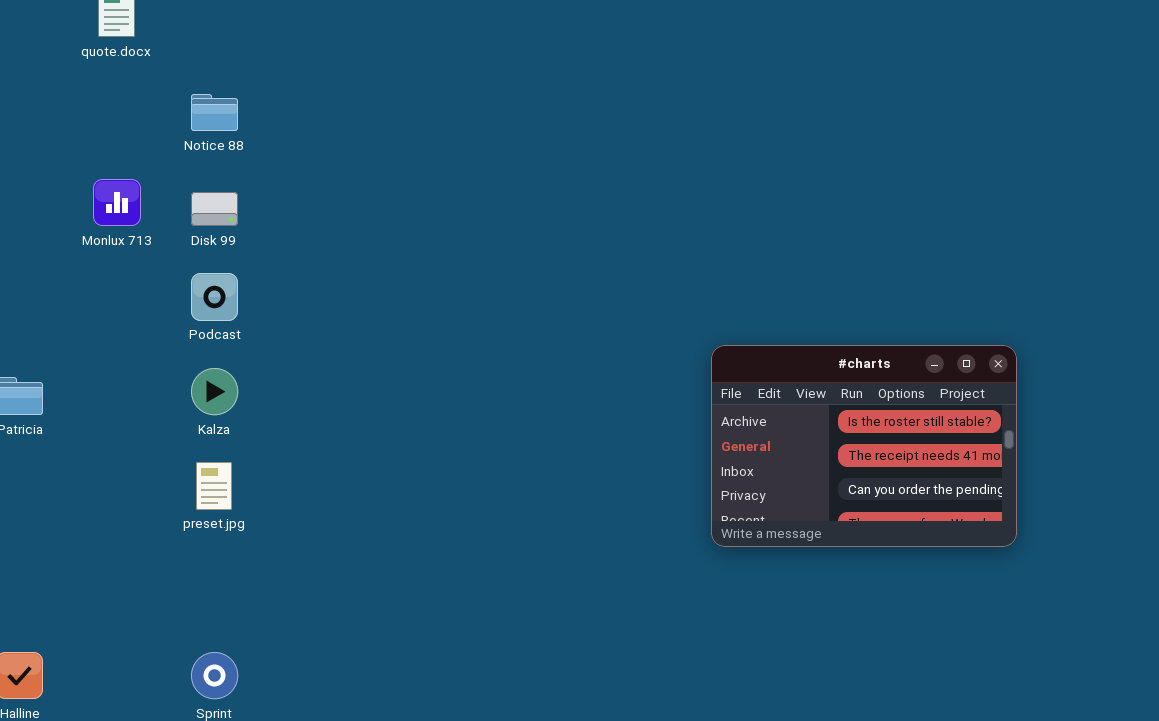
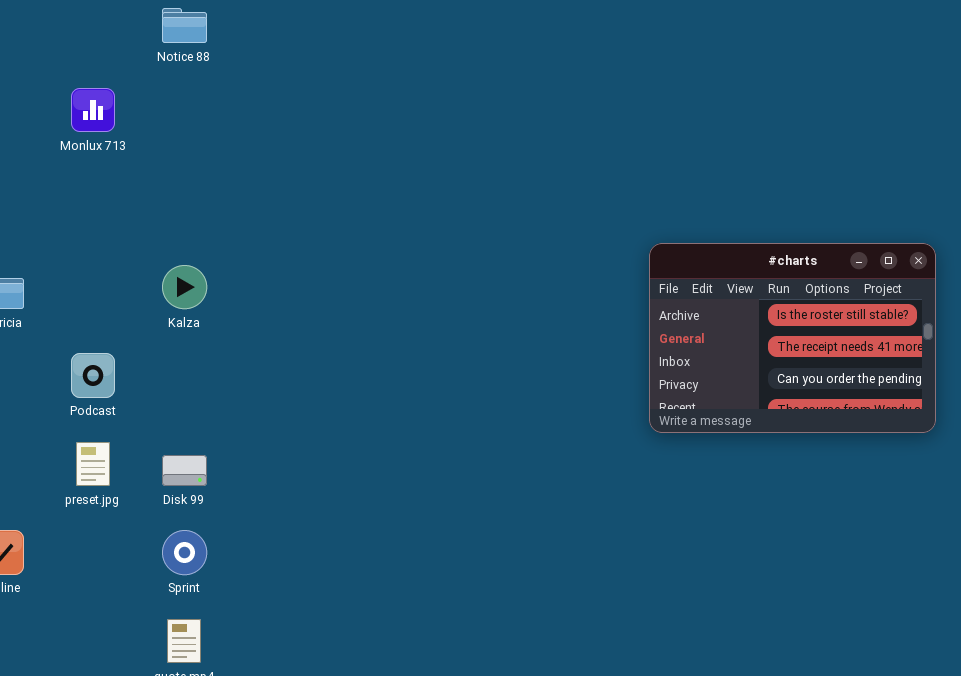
Disk 99: [191,192,238,226] -> [162,455,207,486], moved
Podcast: [191,273,238,321] -> [71,353,115,398], moved
preset.jpg: [196,462,232,510] -> [76,442,110,486], moved

